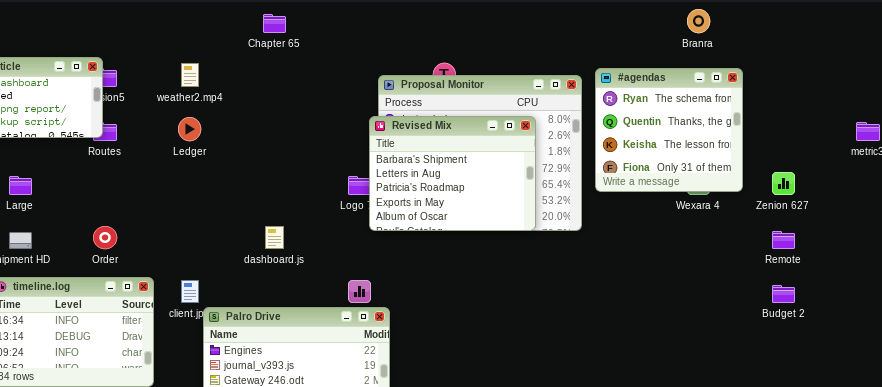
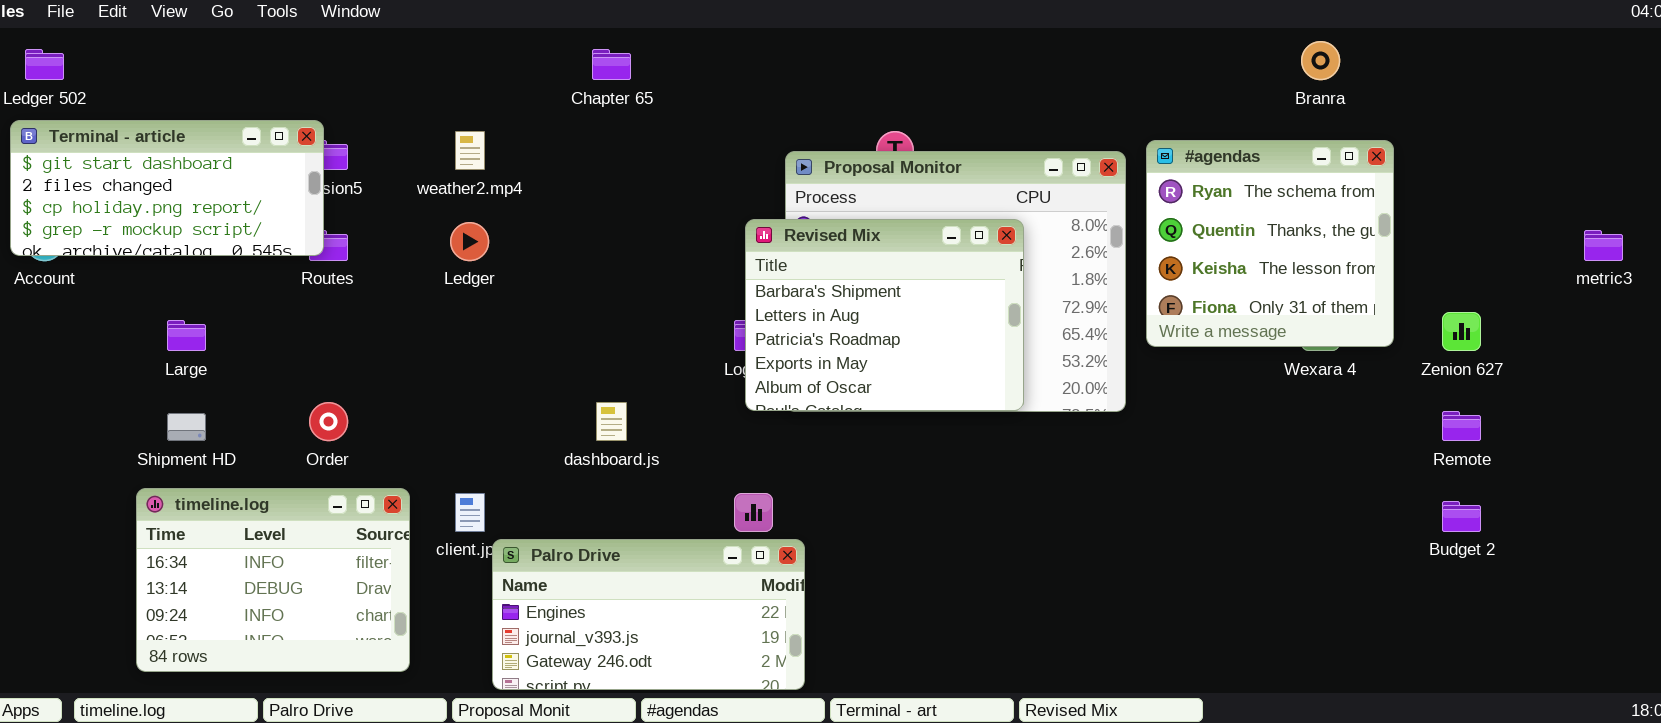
Revised Mix: [369,116,536,231] -> [745,219,1024,411], moved

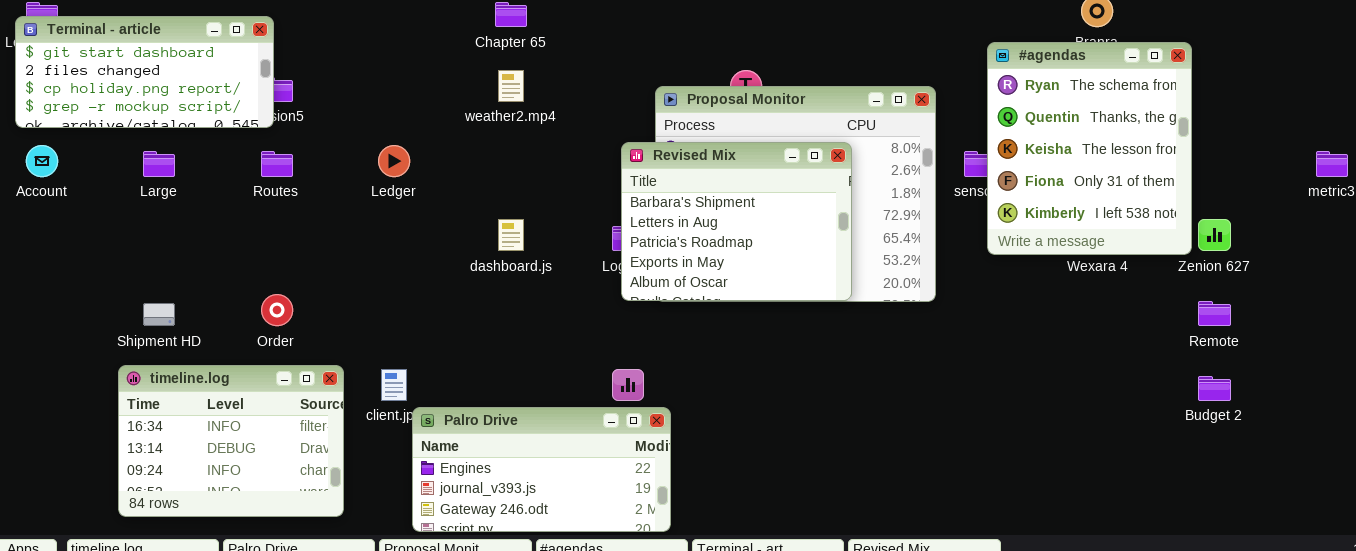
Terminal - article: [10,120,324,256] -> [15,16,274,128], moved
weather2.mp4: [455,131,485,170] -> [498,70,524,102], moved
#agendas: [1146,140,1394,347] -> [987,42,1192,255], moved, resized
Large: [167,320,206,351] -> [143,151,175,177], moved
dashboard.js: [596,402,627,441] -> [498,219,524,251], moved

